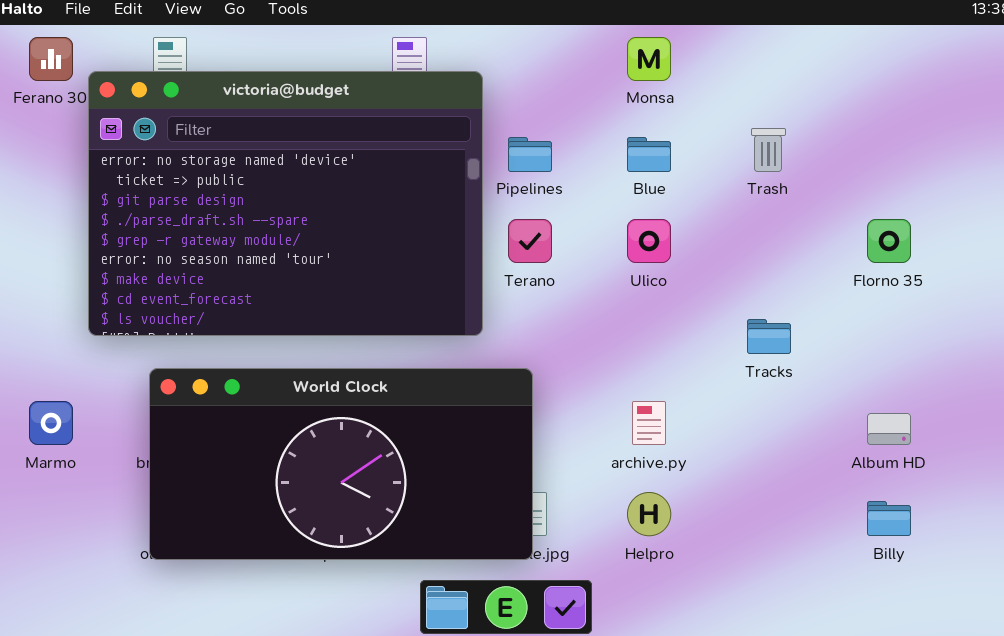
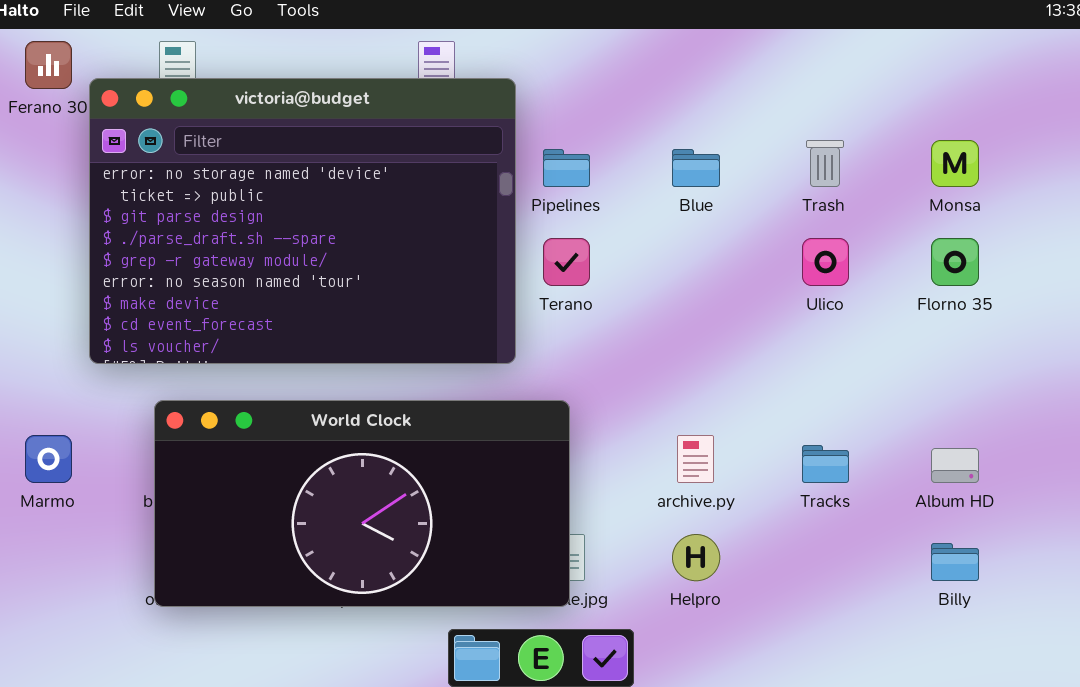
Monsa: [627,37,671,81] -> [931,140,979,187], moved
Ulico: [627,219,671,263] -> [802,238,849,286], moved
Tracks: [747,319,791,354] -> [802,445,849,483], moved

